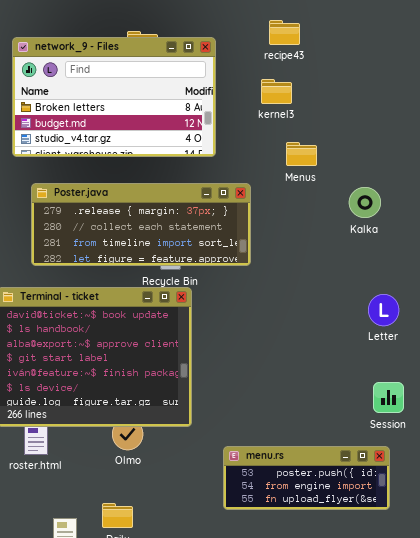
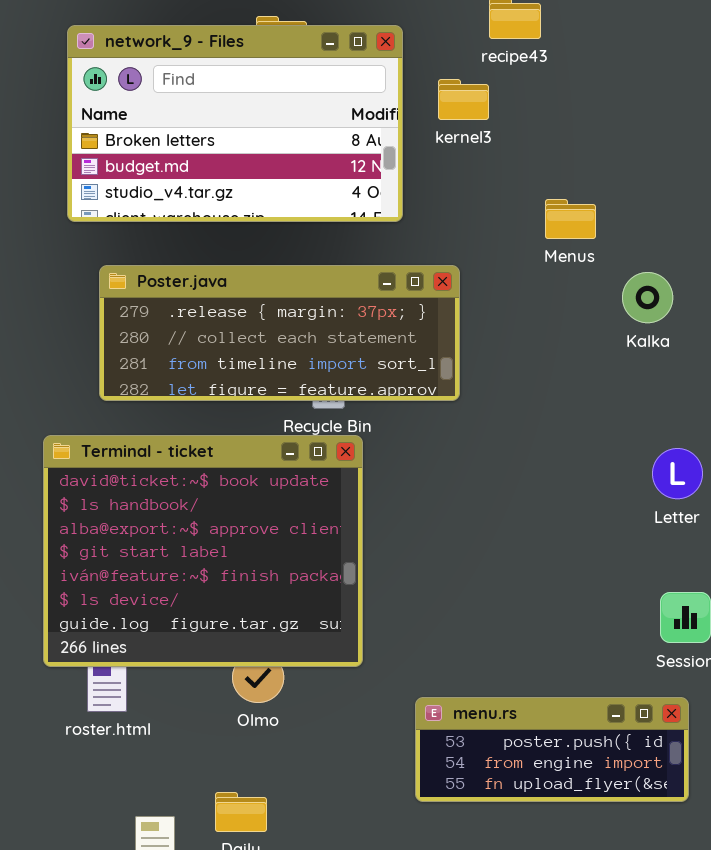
kernel3: [261,79,292,104] -> [438,79,489,120], moved
Menus: [286,142,317,166] -> [545,199,596,239], moved

